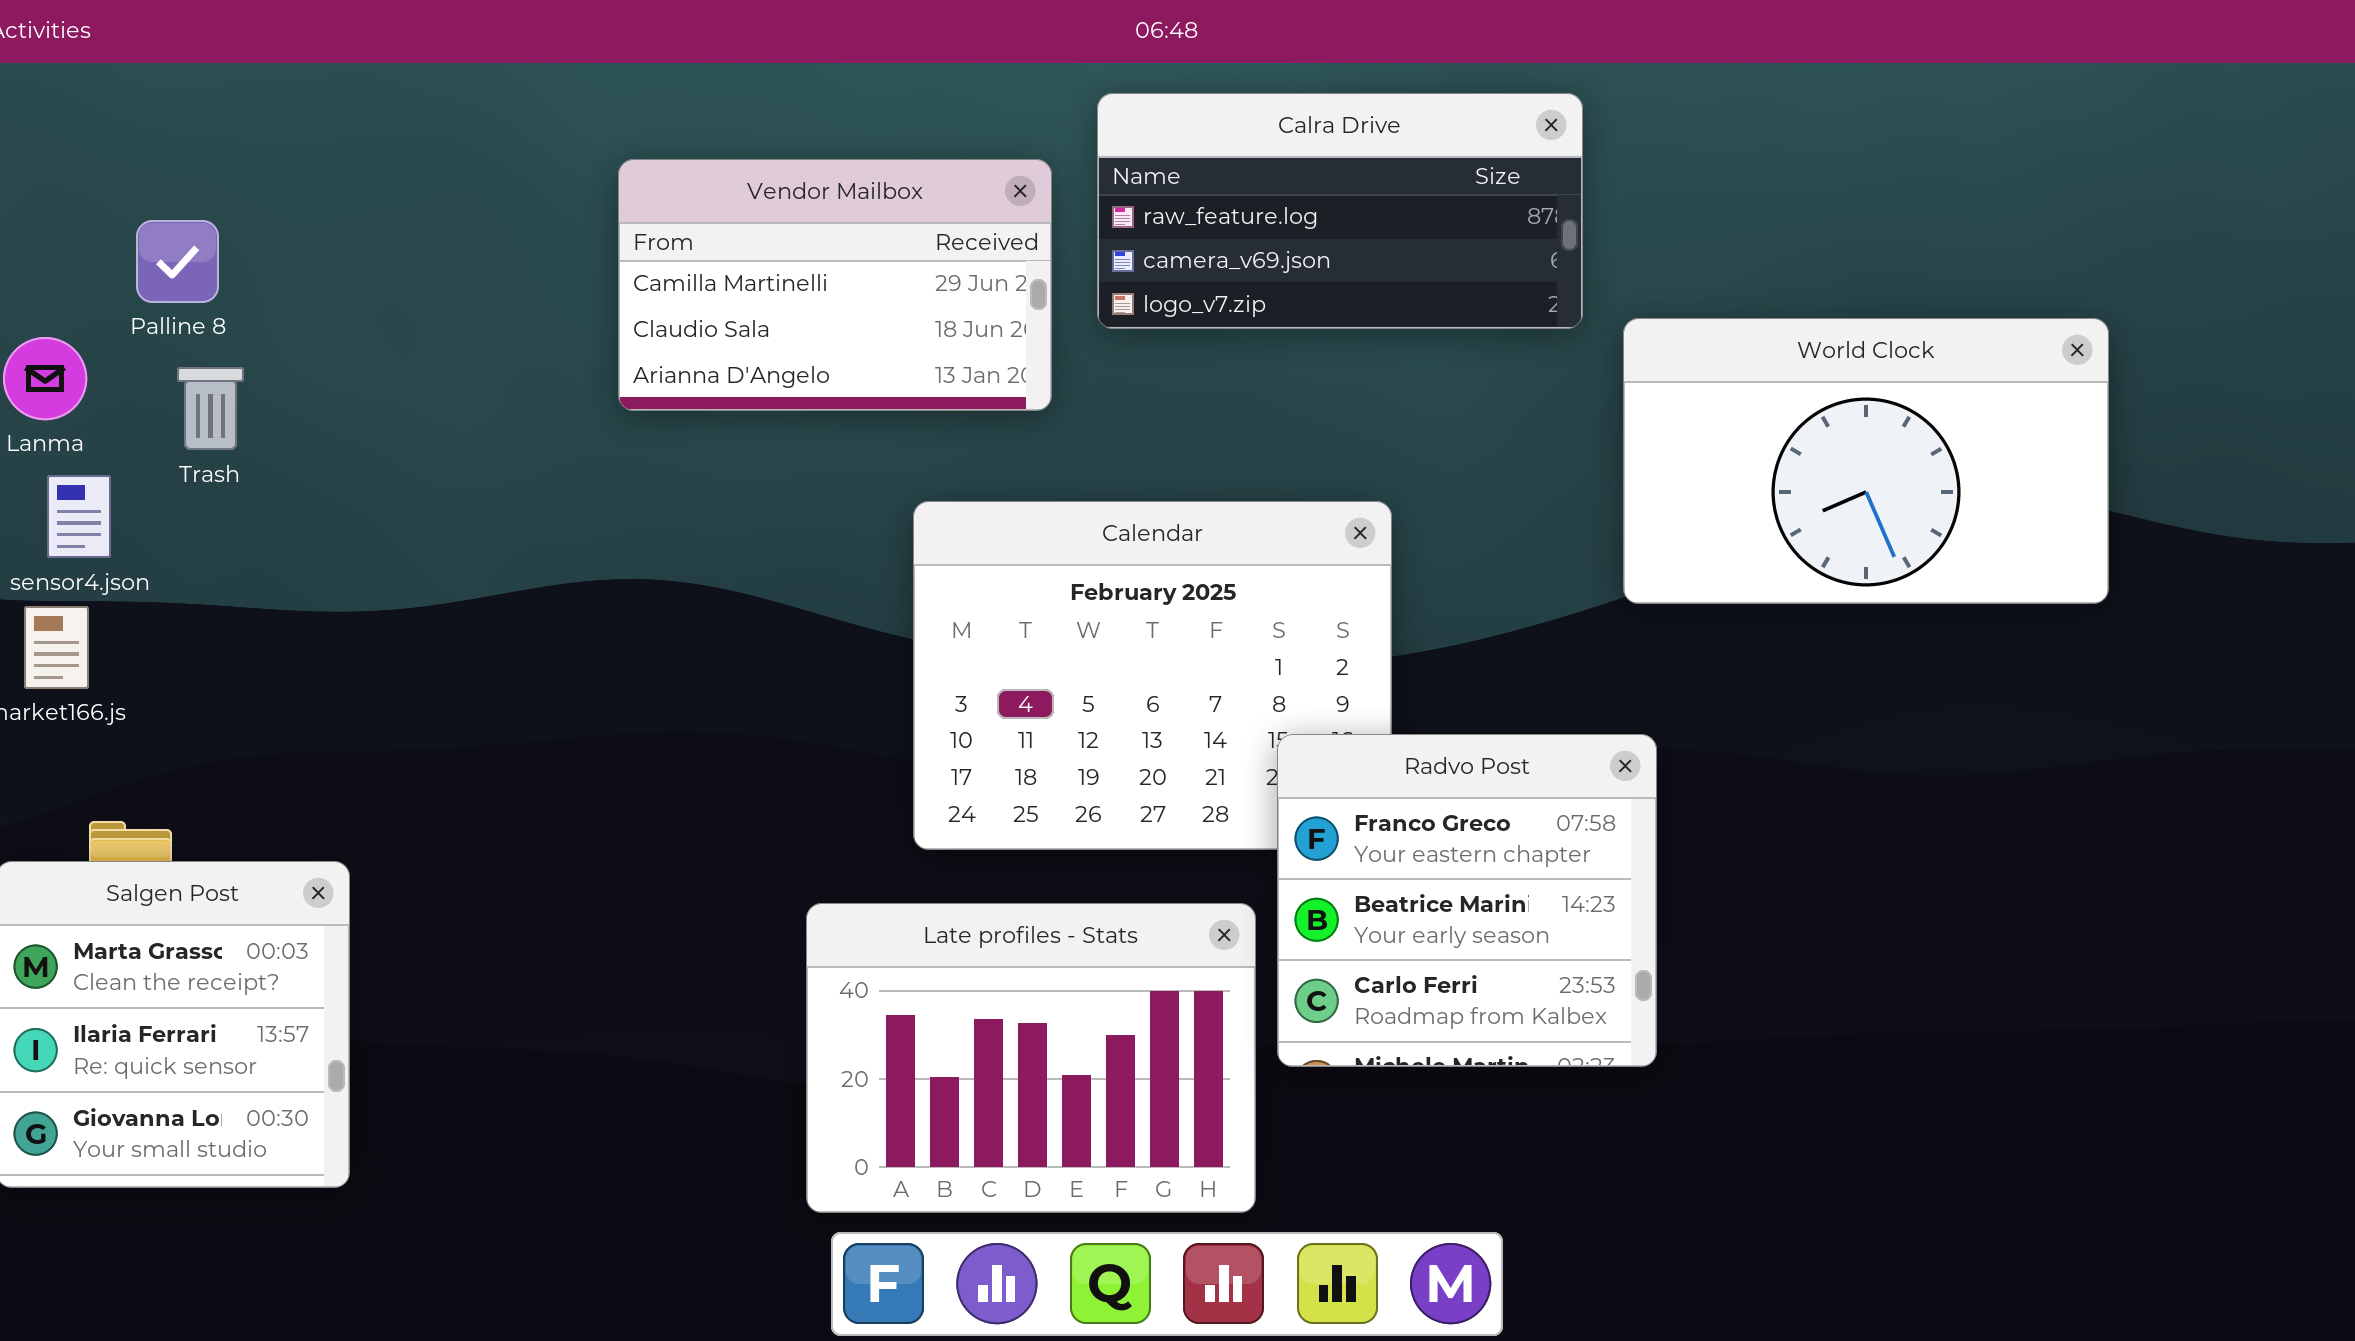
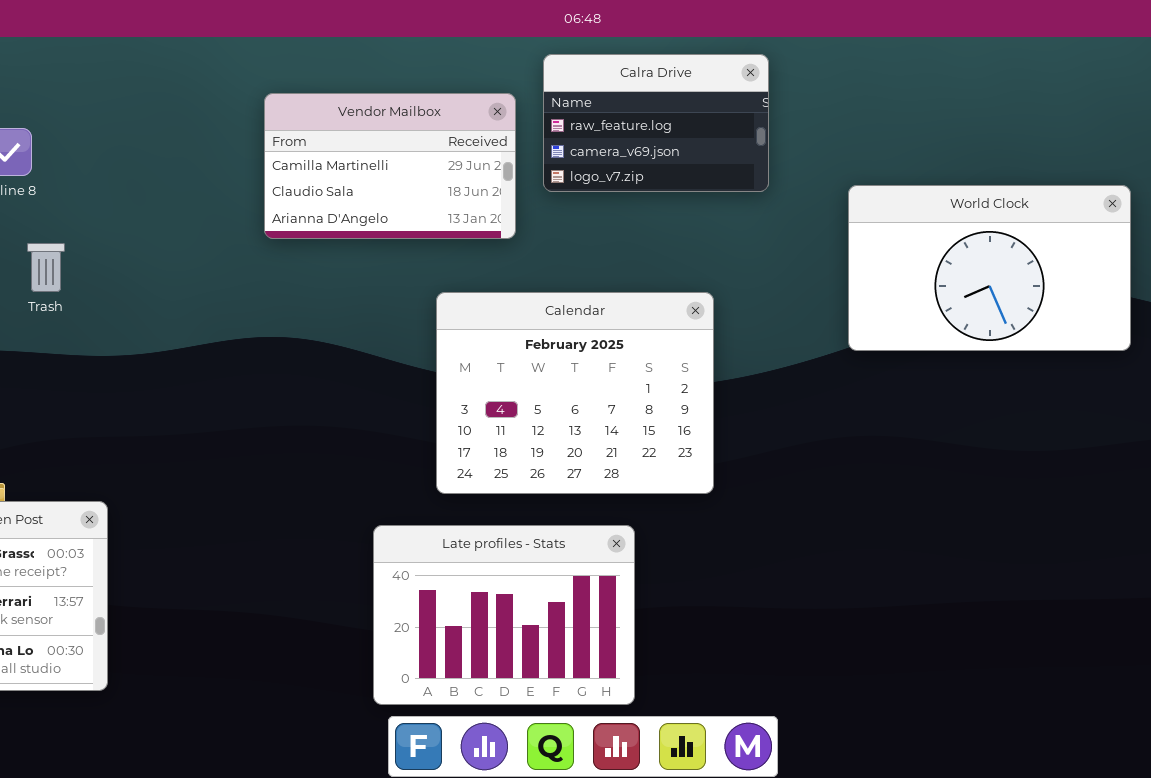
Calra Drive: [1097,93,1583,329] -> [543,54,769,192], resized
Trash: [177,367,244,450] -> [27,243,65,292], moved
Radvo Post: [1277,734,1657,1067] -> none, closed

